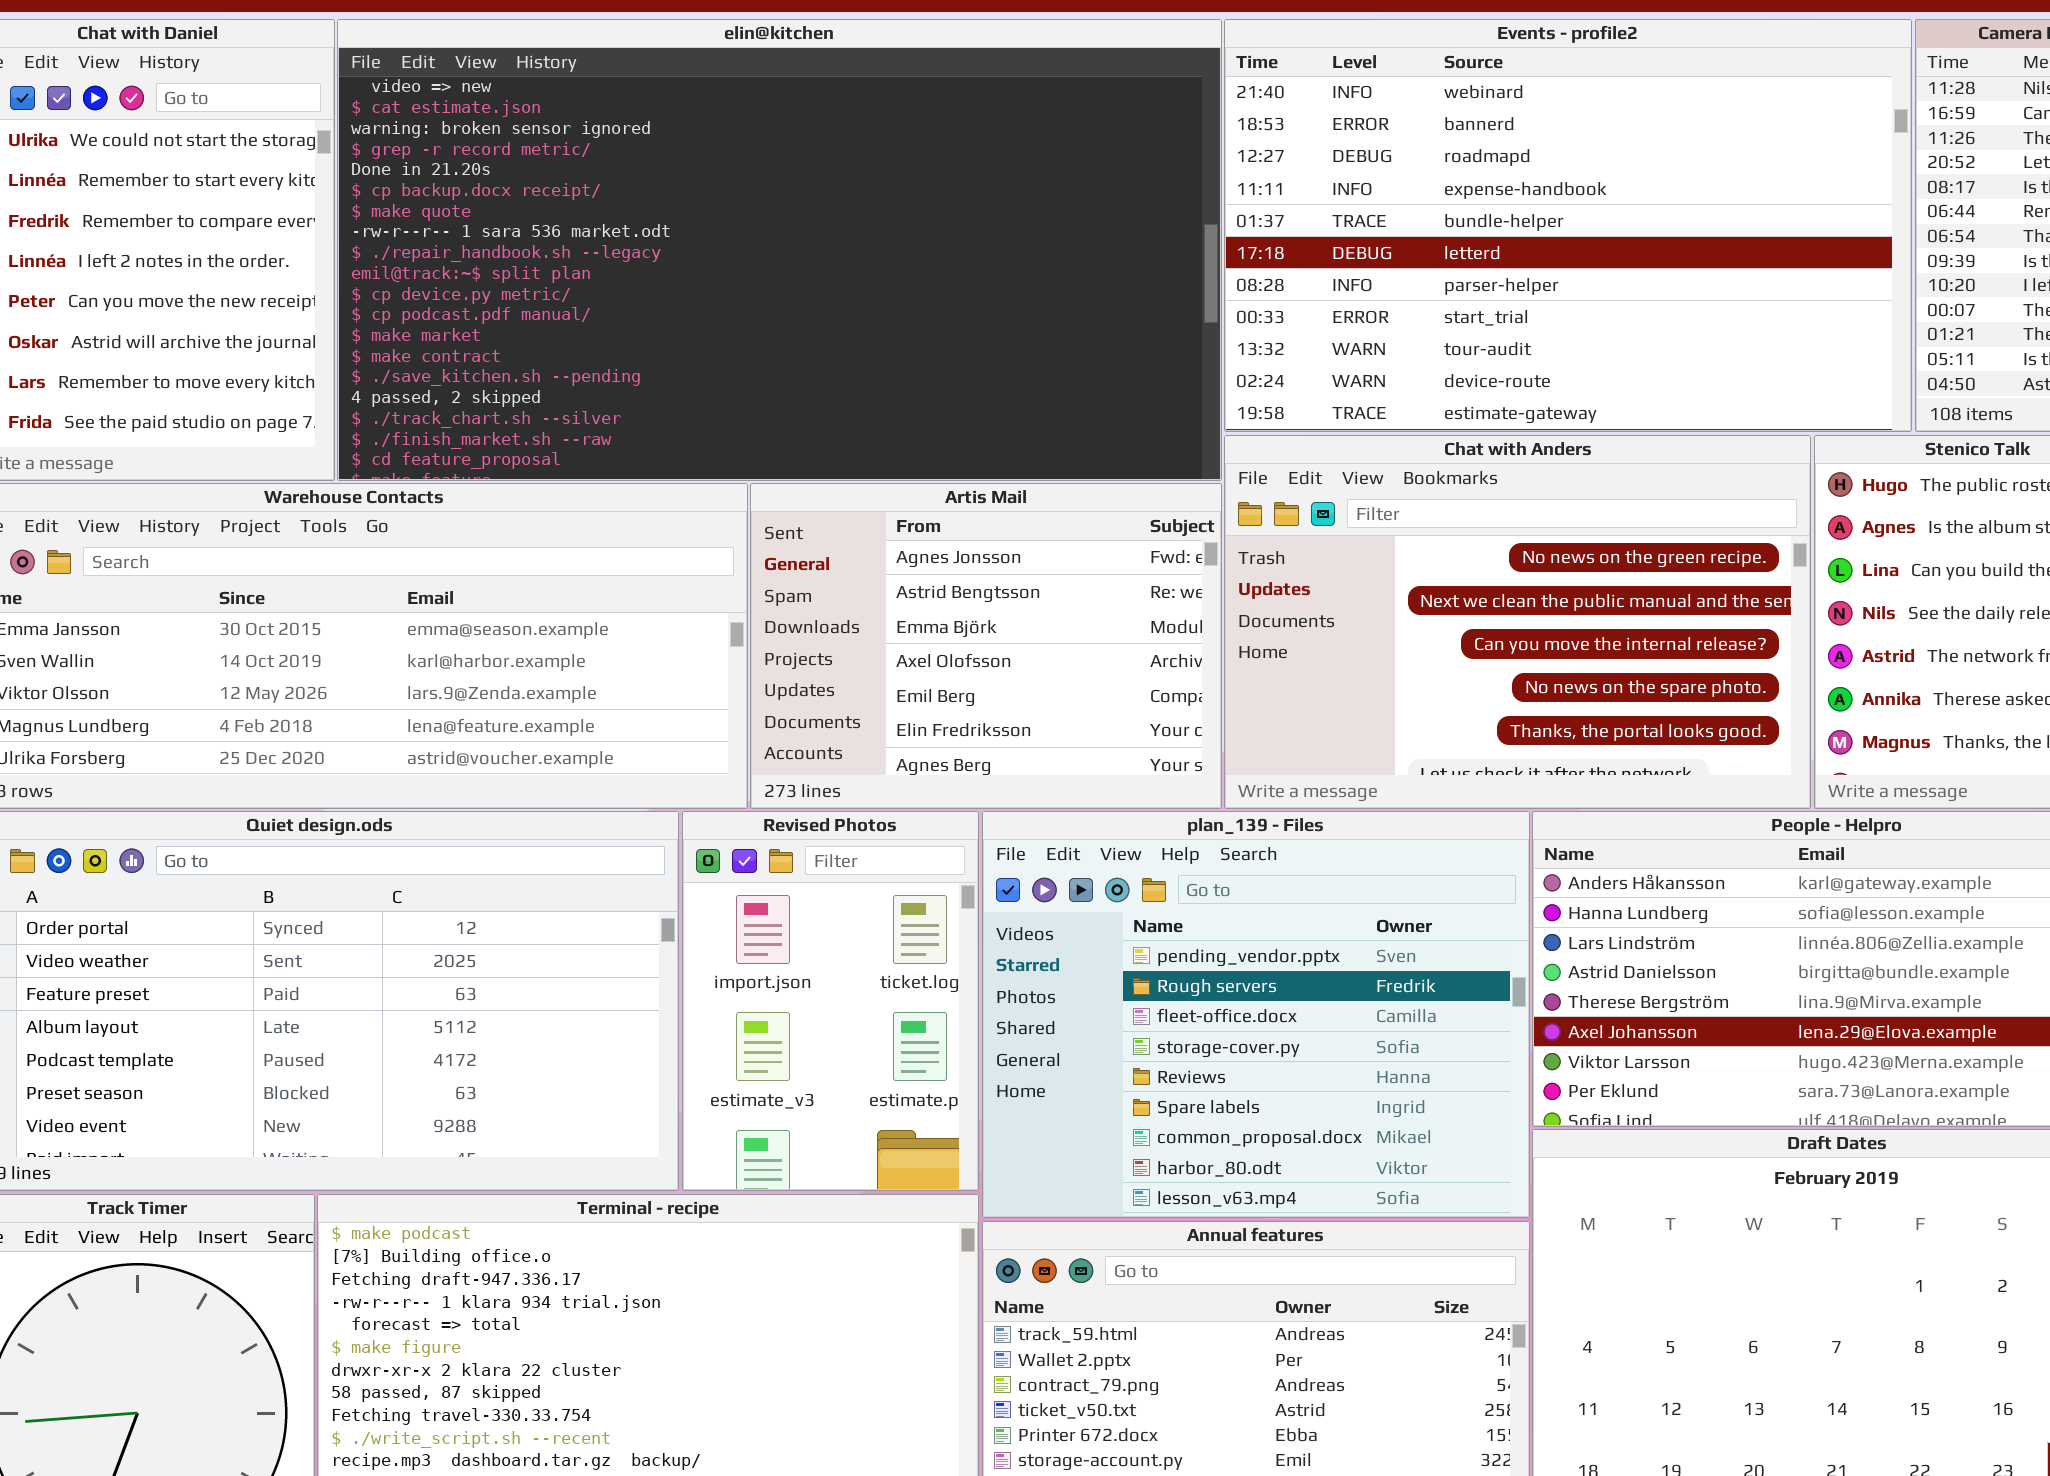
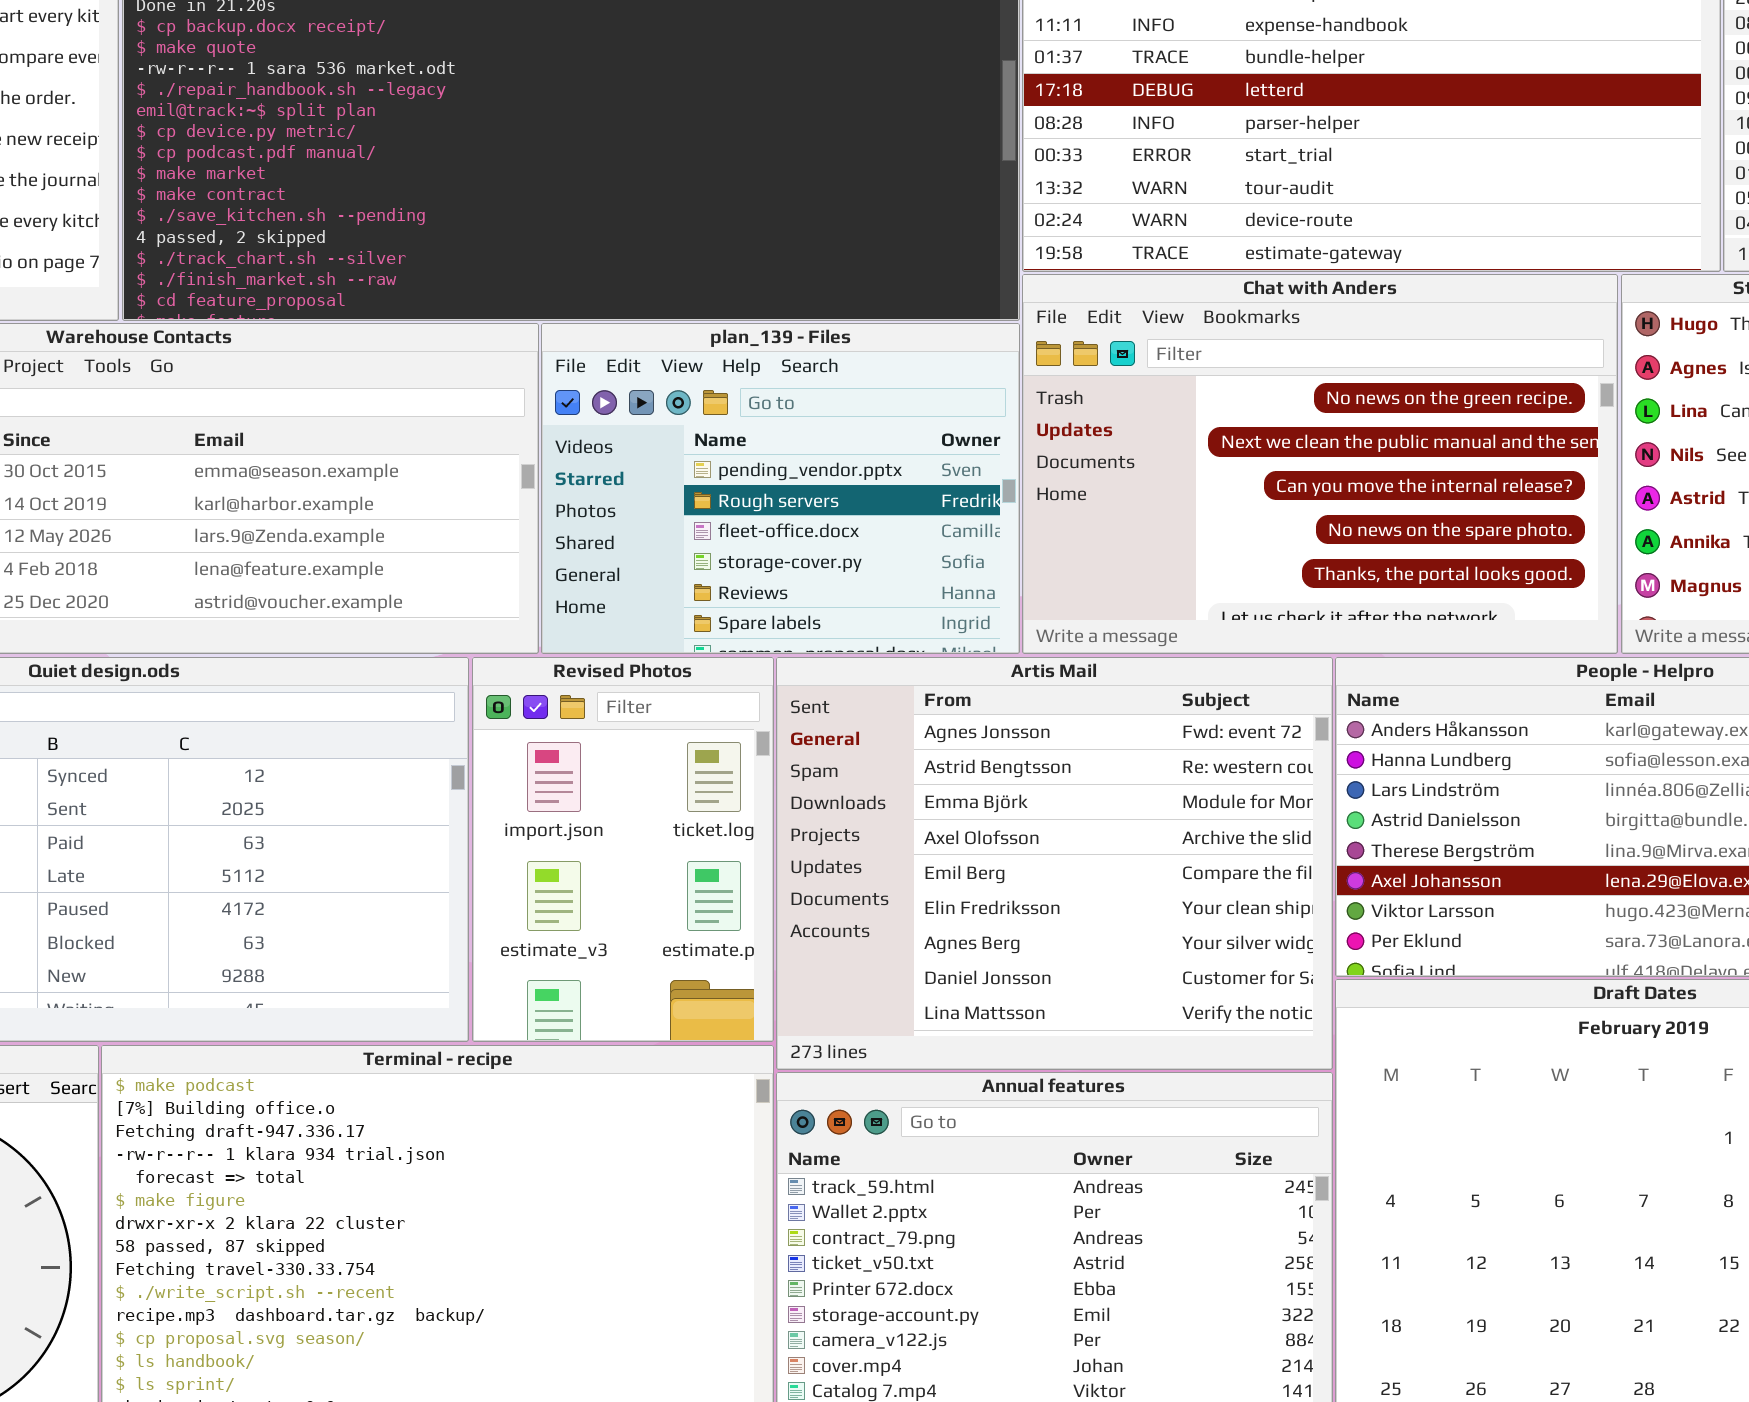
Artis Mail: [750,483,1222,809] -> [776,657,1333,1070], moved, resized
plan_139 - Files: [982,811,1530,1218] -> [541,323,1020,654], moved, resized

